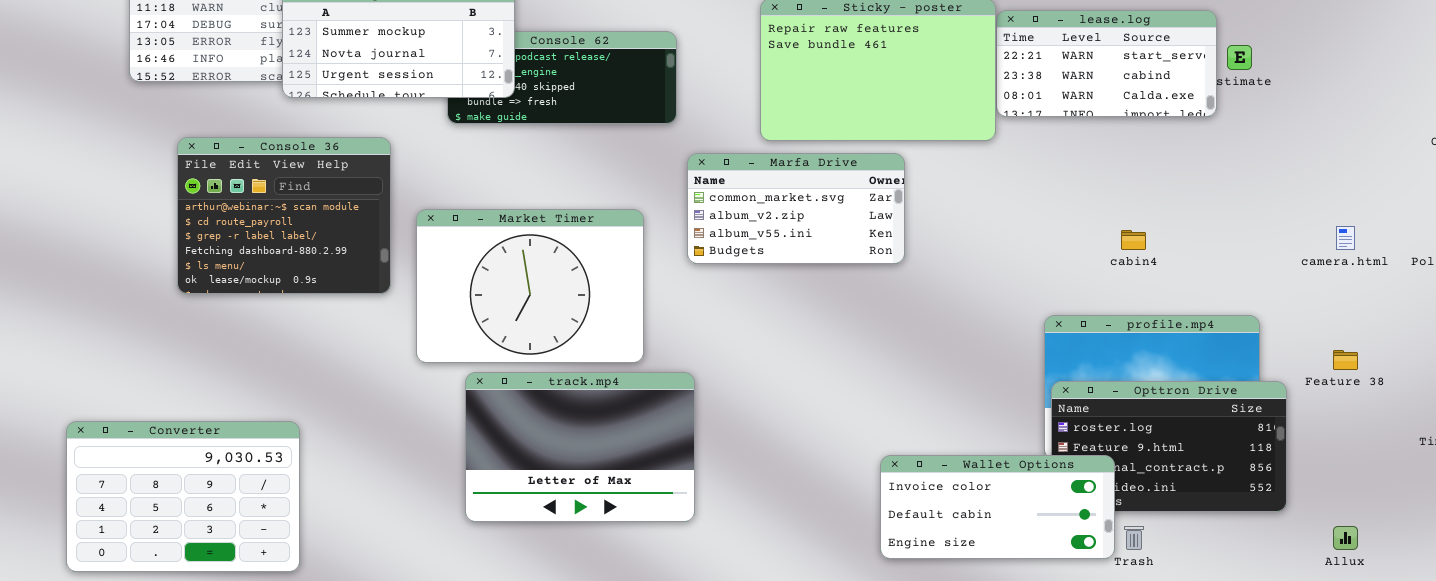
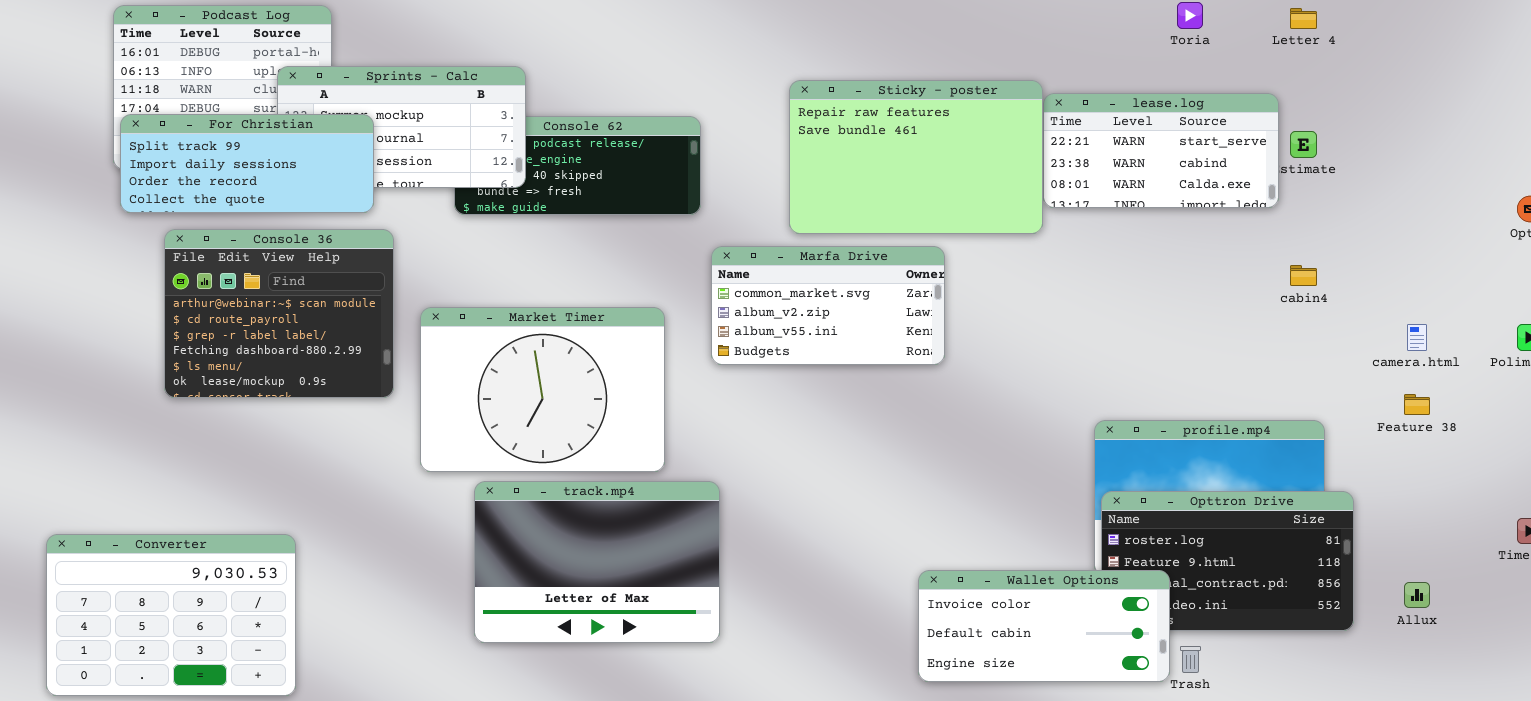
For Christian: none -> [120,114,374,213], opened
cabin4: [1121,230,1146,250] -> [1290,265,1317,286], moved
Feature 38: [1333,350,1358,370] -> [1404,394,1430,415], moved
Allux: [1333,526,1358,550] -> [1404,582,1430,608], moved

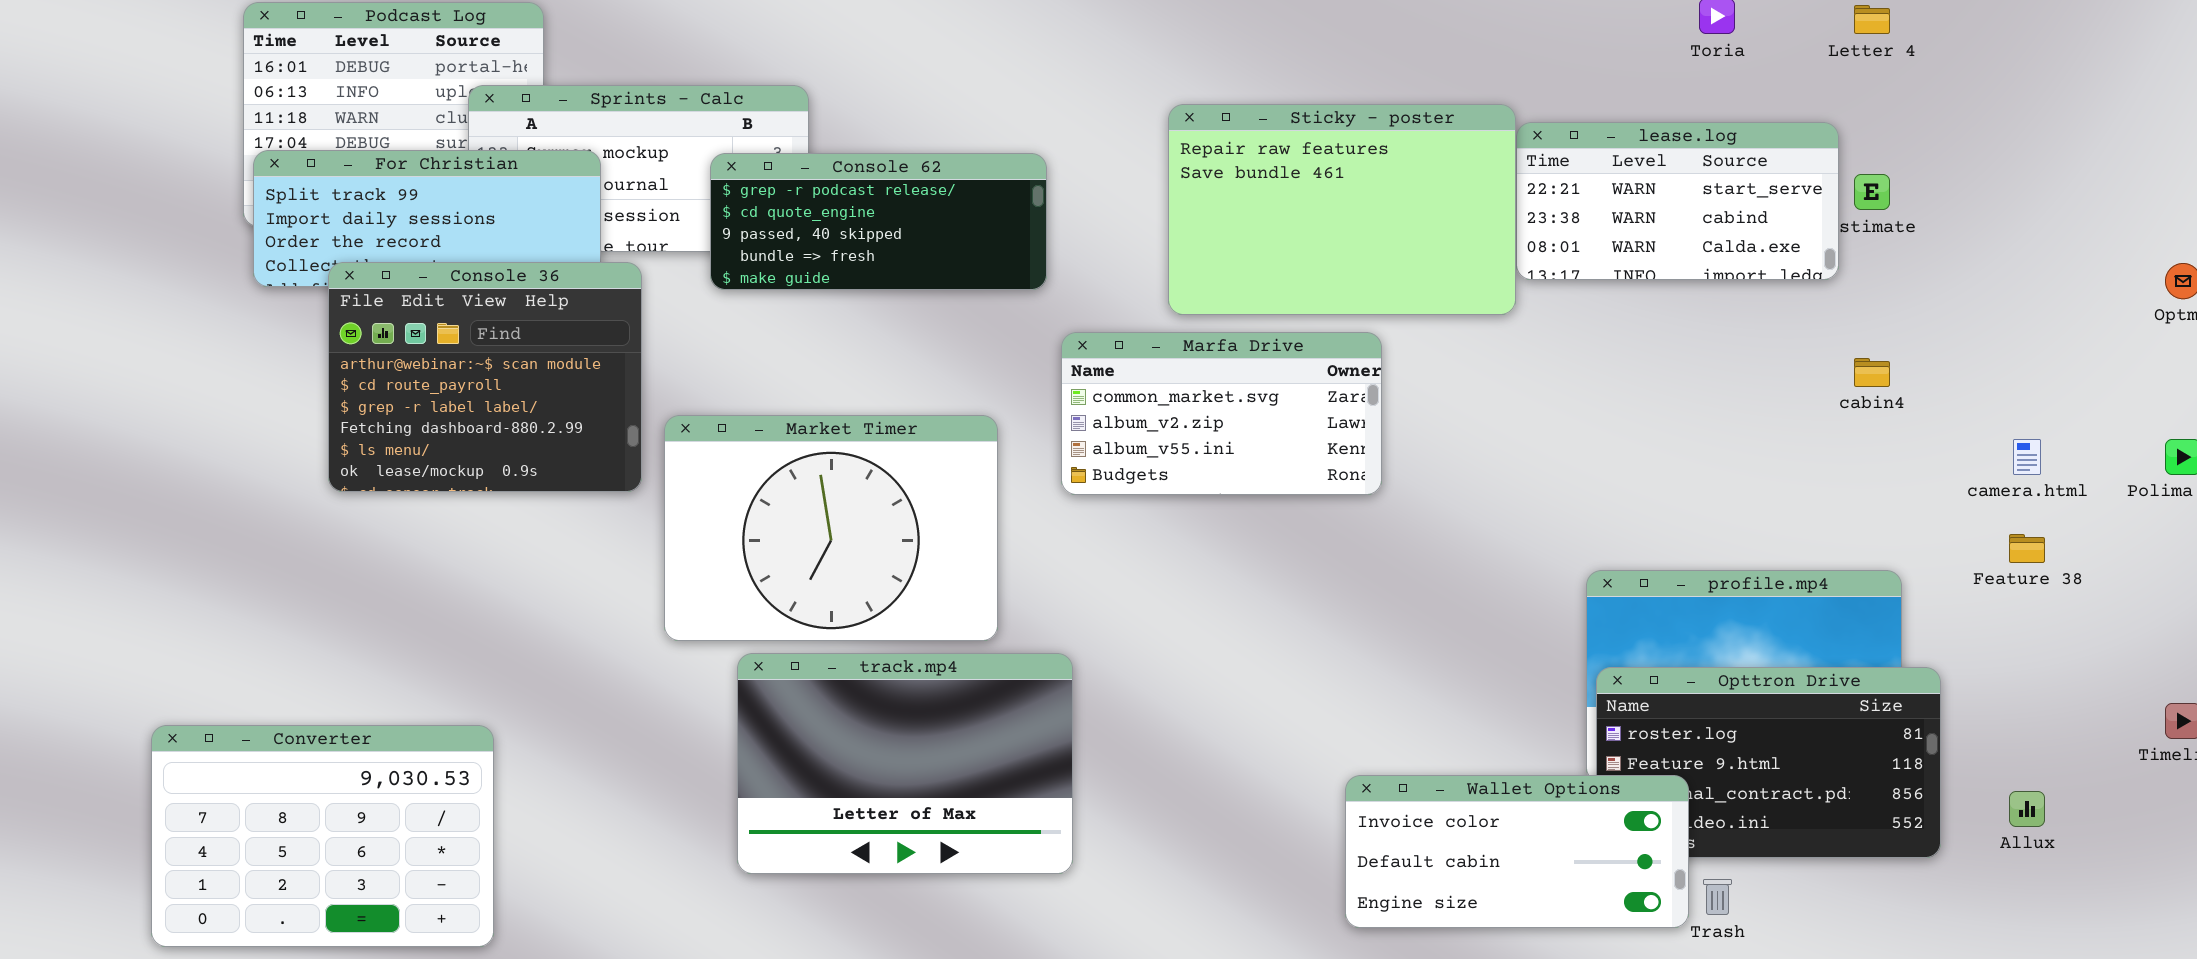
Console 62: [454,116,701,215] -> [710,153,1047,290], raised
Console 36: [164,229,394,398] -> [328,262,642,492], moved

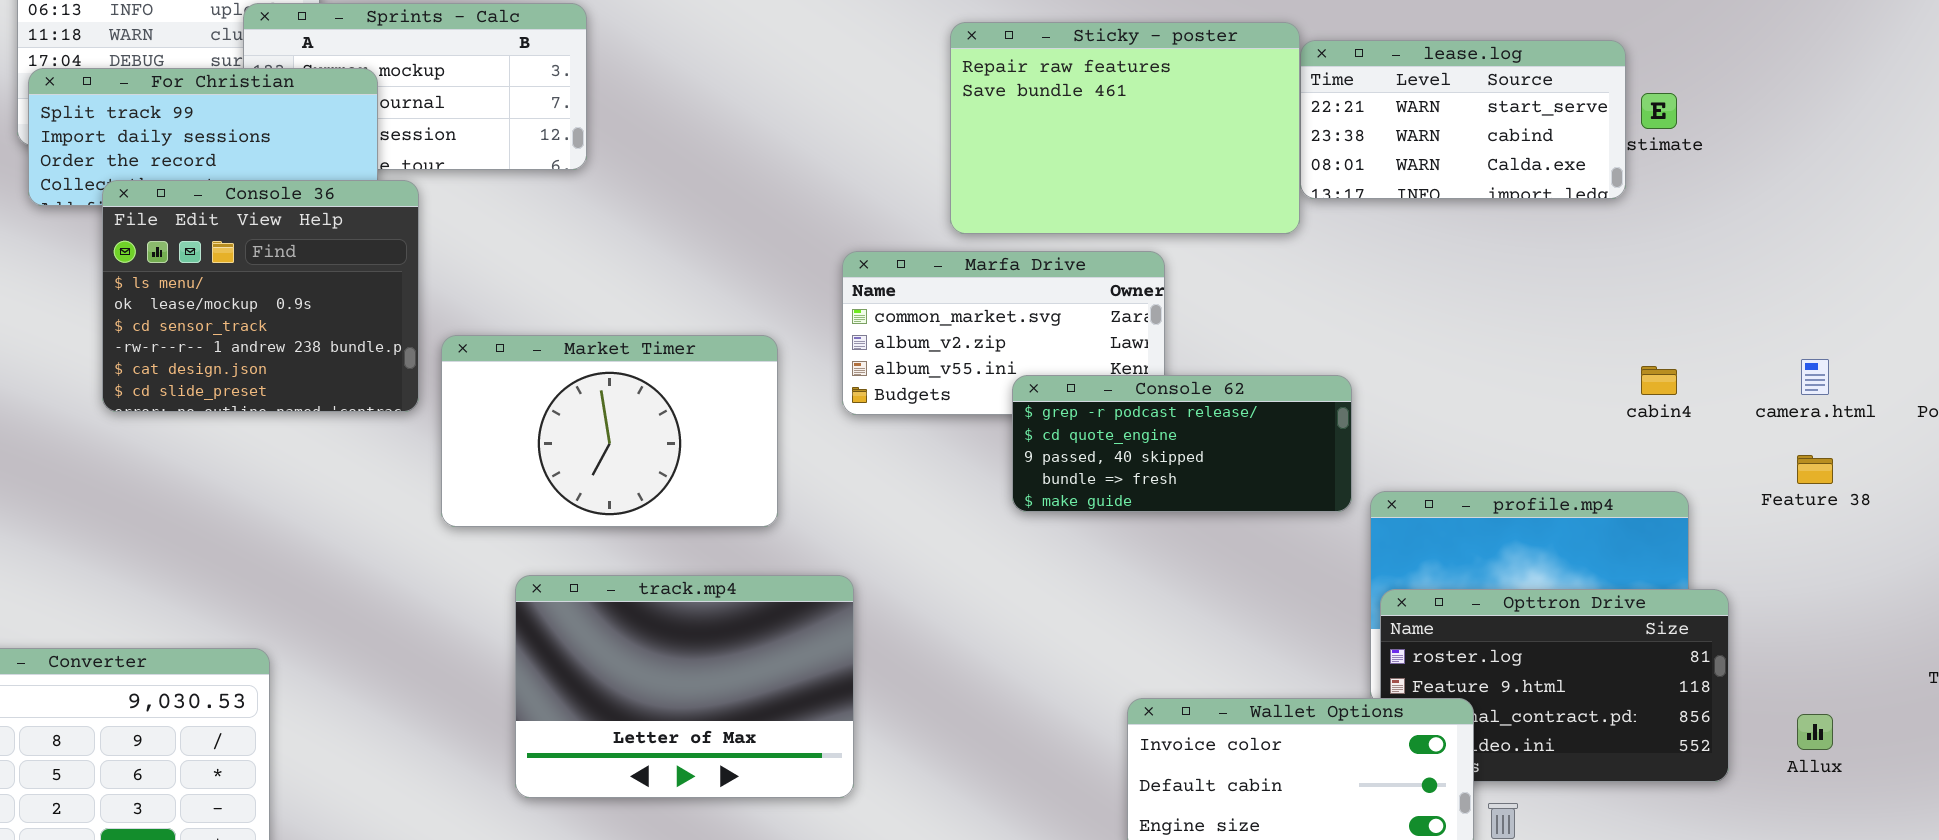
Console 62: [710,153,1047,290] -> [1012,375,1352,512], moved
Console 36: [328,262,642,492] -> [102,180,419,412], scrolled down 4 rows
cabin4: [1854,358,1890,387] -> [1641,366,1677,395], moved
Market Timer: [664,415,998,641] -> [441,335,778,527], resized

